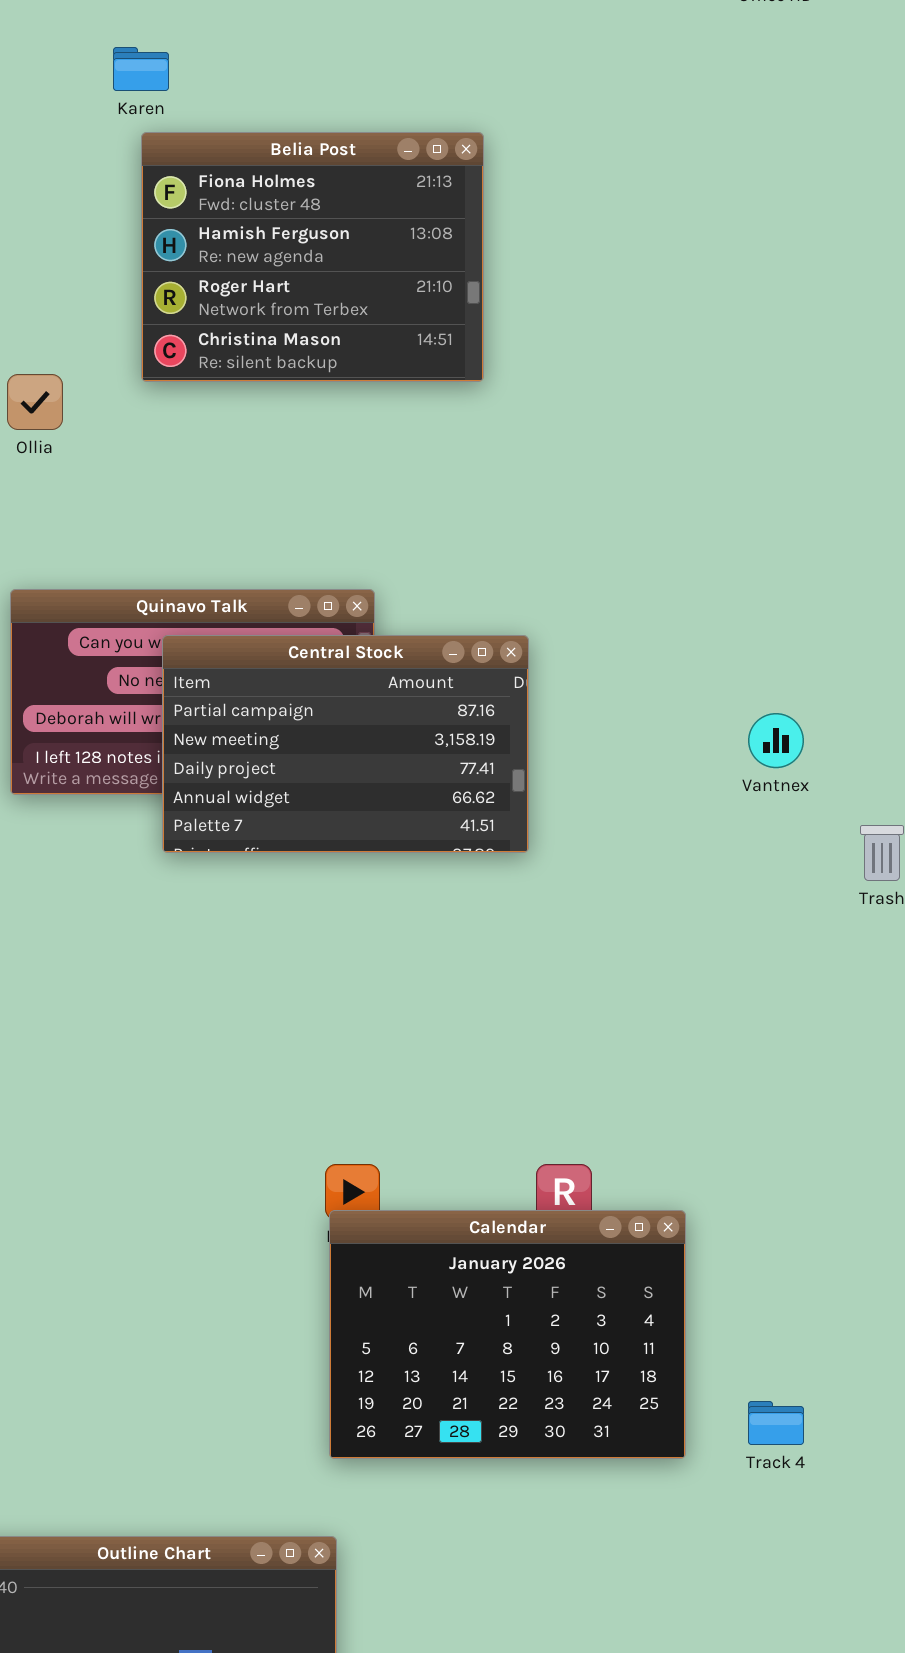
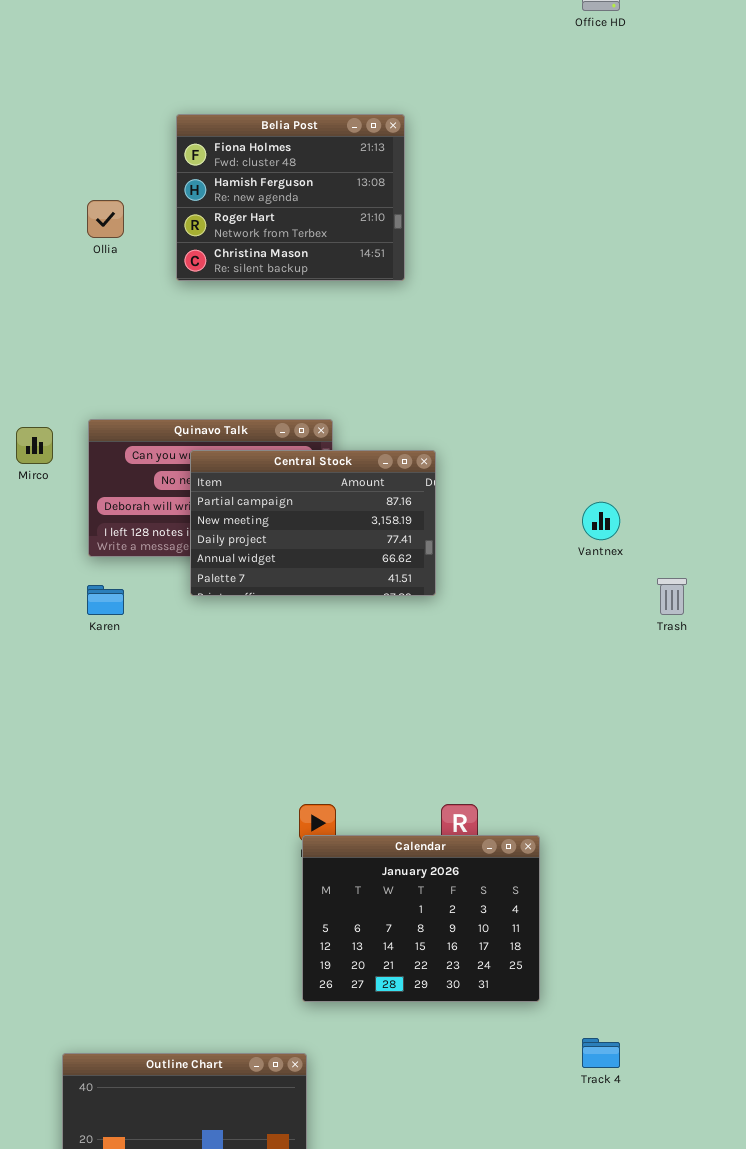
Karen: [113,47,169,91] -> [87,585,124,615], moved
Ollia: [7,374,63,430] -> [87,200,124,238], moved
Track 4: [748,1401,804,1445] -> [582,1038,620,1068], moved

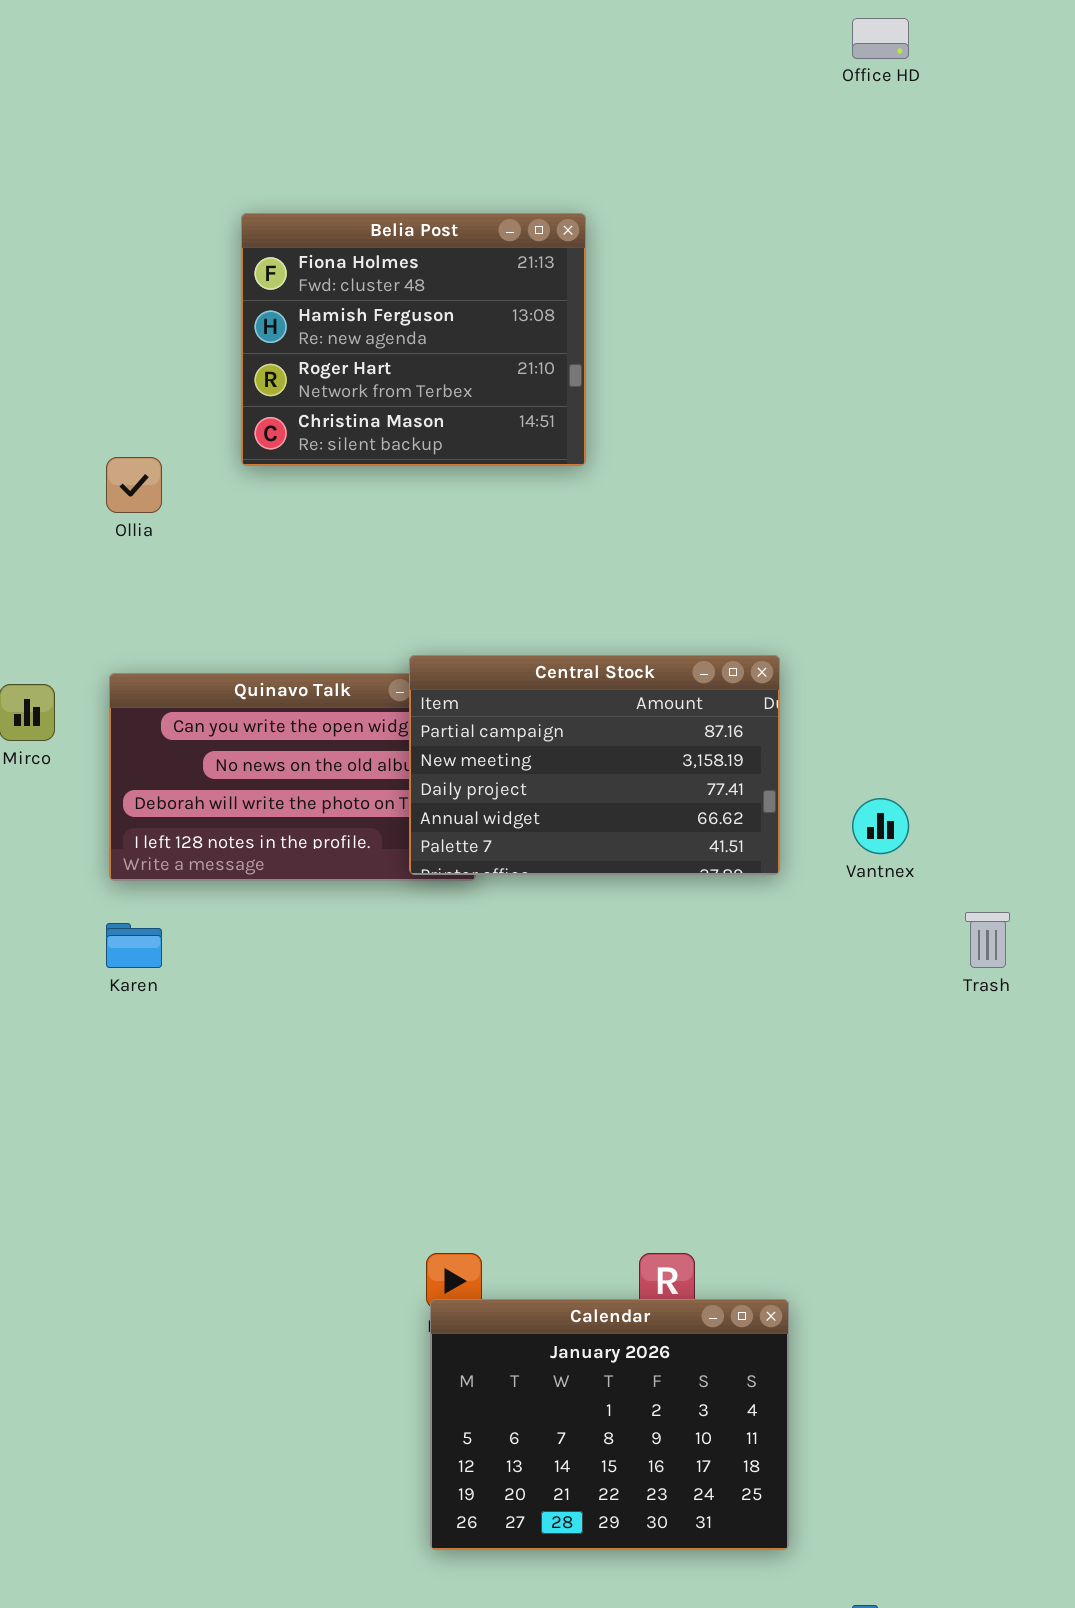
Ollia: [87,200,124,238] -> [106,457,162,513], moved
Central Stock: [190,450,436,596] -> [409,655,780,875], moved

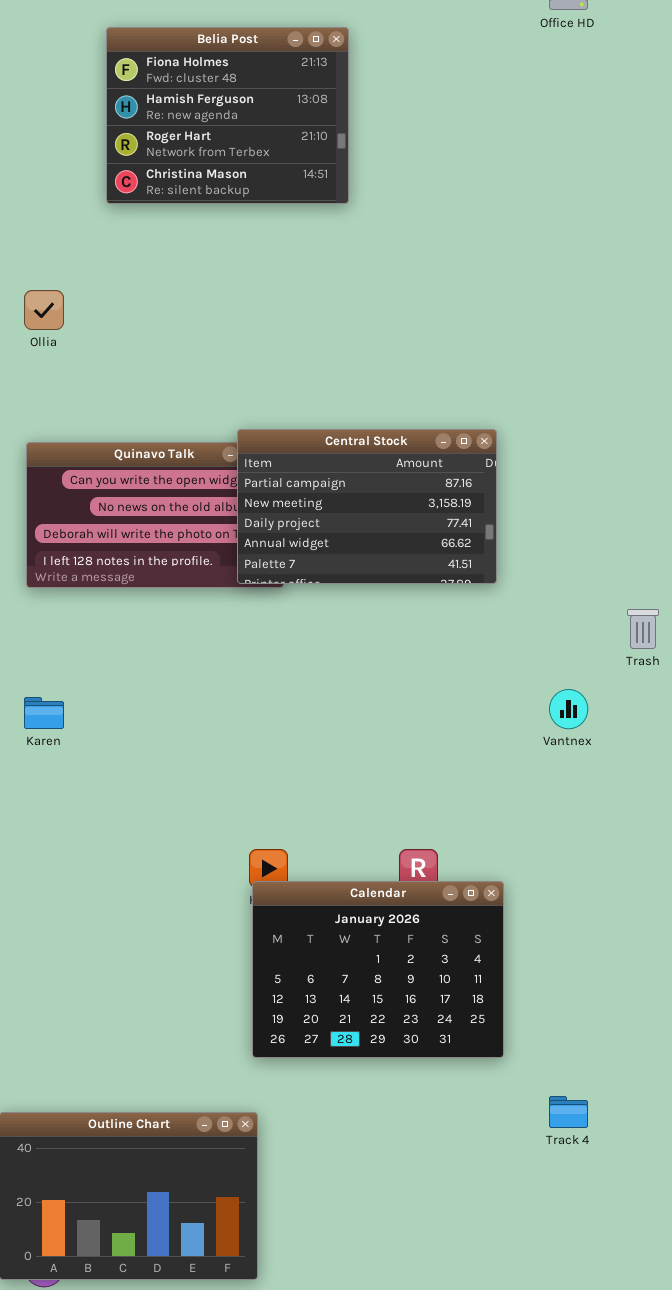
Belia Post: [241,213,586,466] -> [106,27,349,204], moved
Vantnex: [852,798,909,854] -> [549,689,588,729], moved
Karen: [106,923,162,968] -> [24,697,64,729], moved

